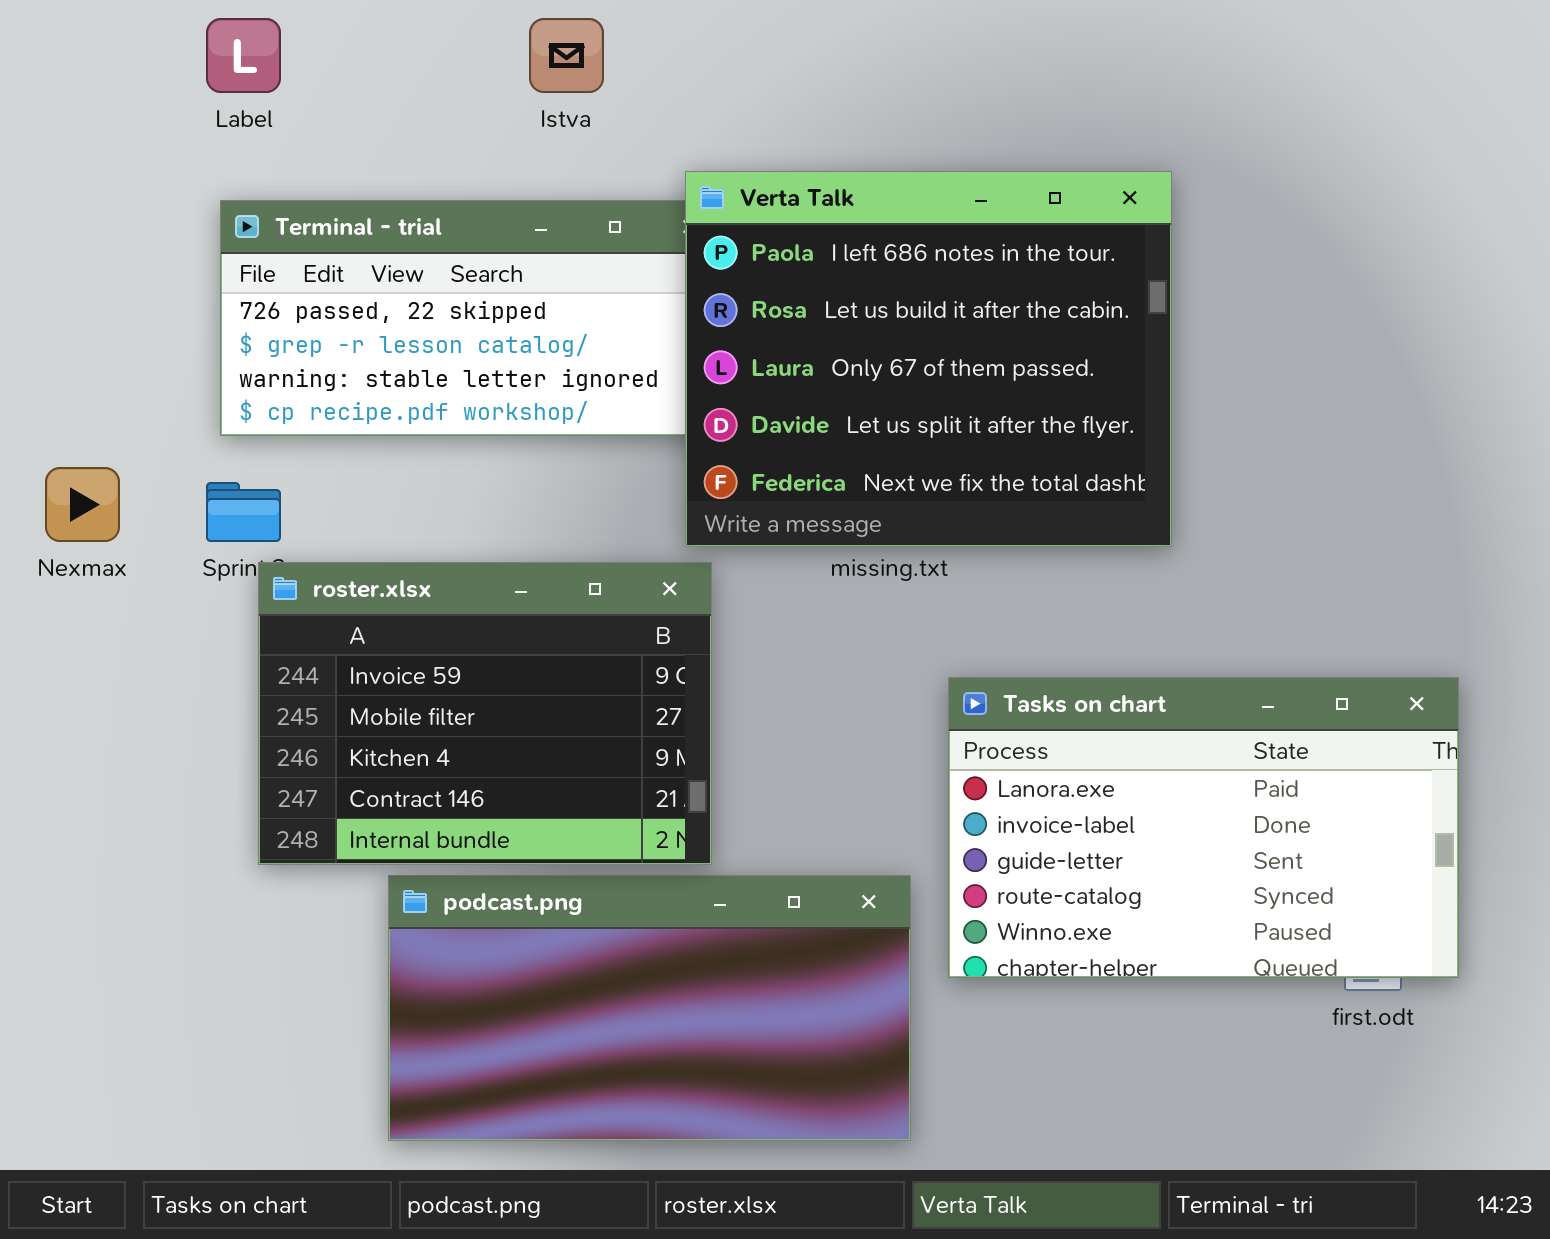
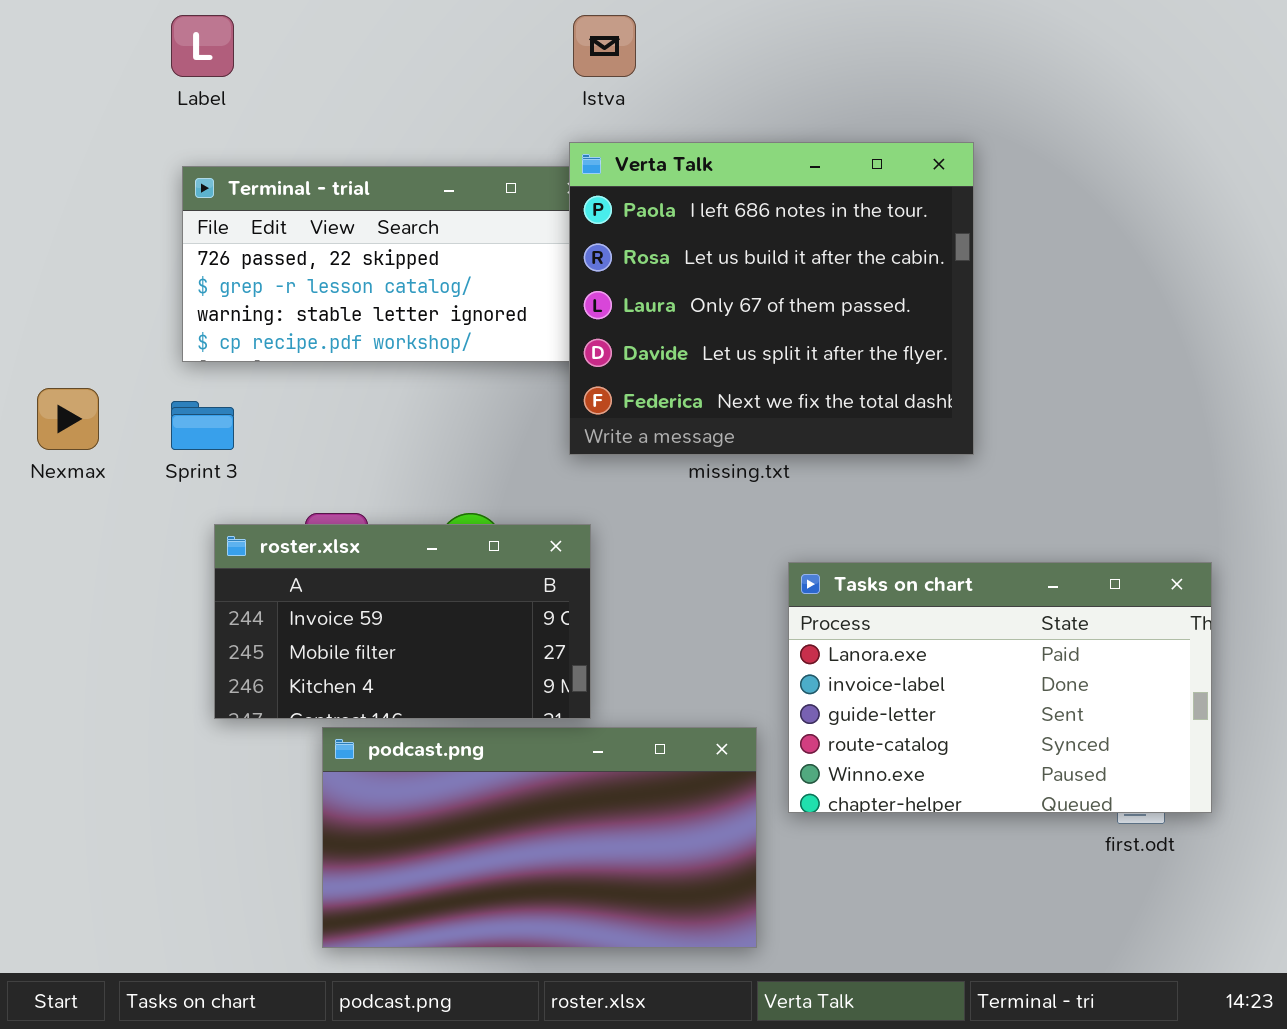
Istva: [529,18,604,93] -> [573,15,636,77], moved
roster.xlsx: [258,562,712,865] -> [214,524,591,719], resized

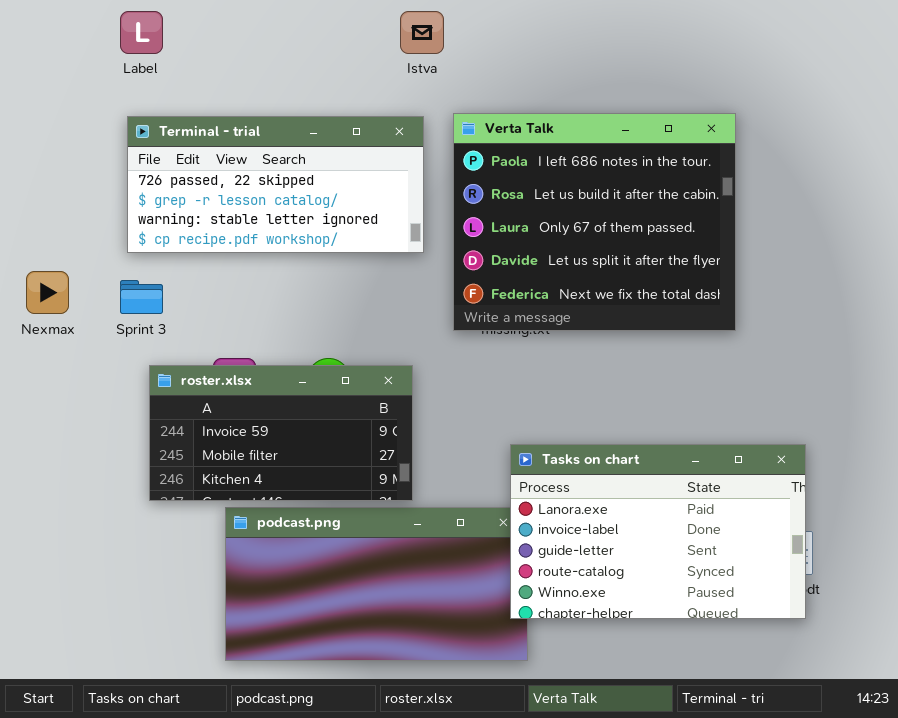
Verta Talk: [569,142,974,455] -> [453,113,736,331], moved
Tasks on chart: [788,562,1212,813] -> [510,444,806,619], moved

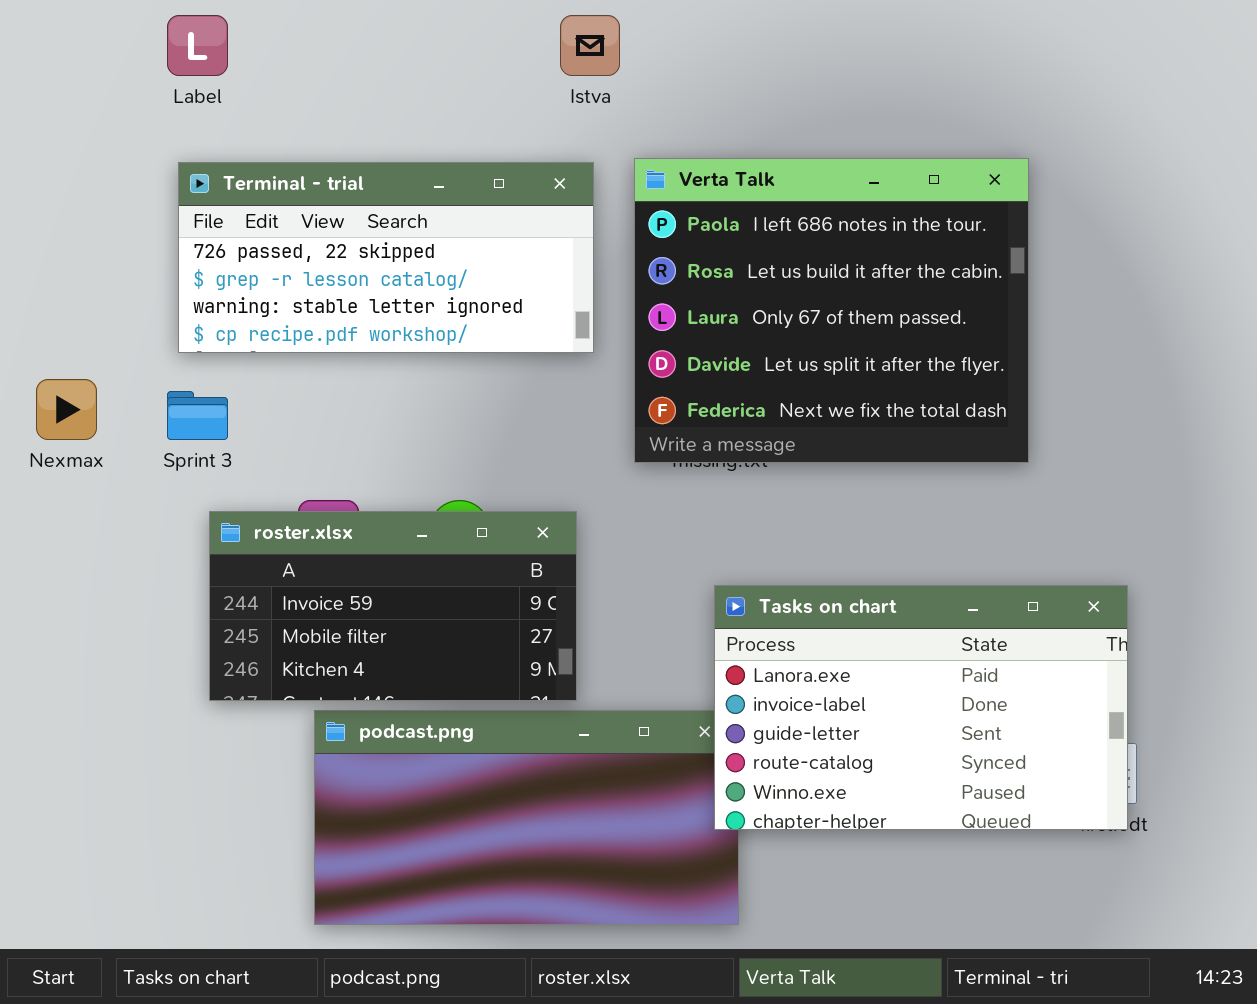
Tasks on chart: [510,444,806,619] -> [714,585,1128,830], moved

